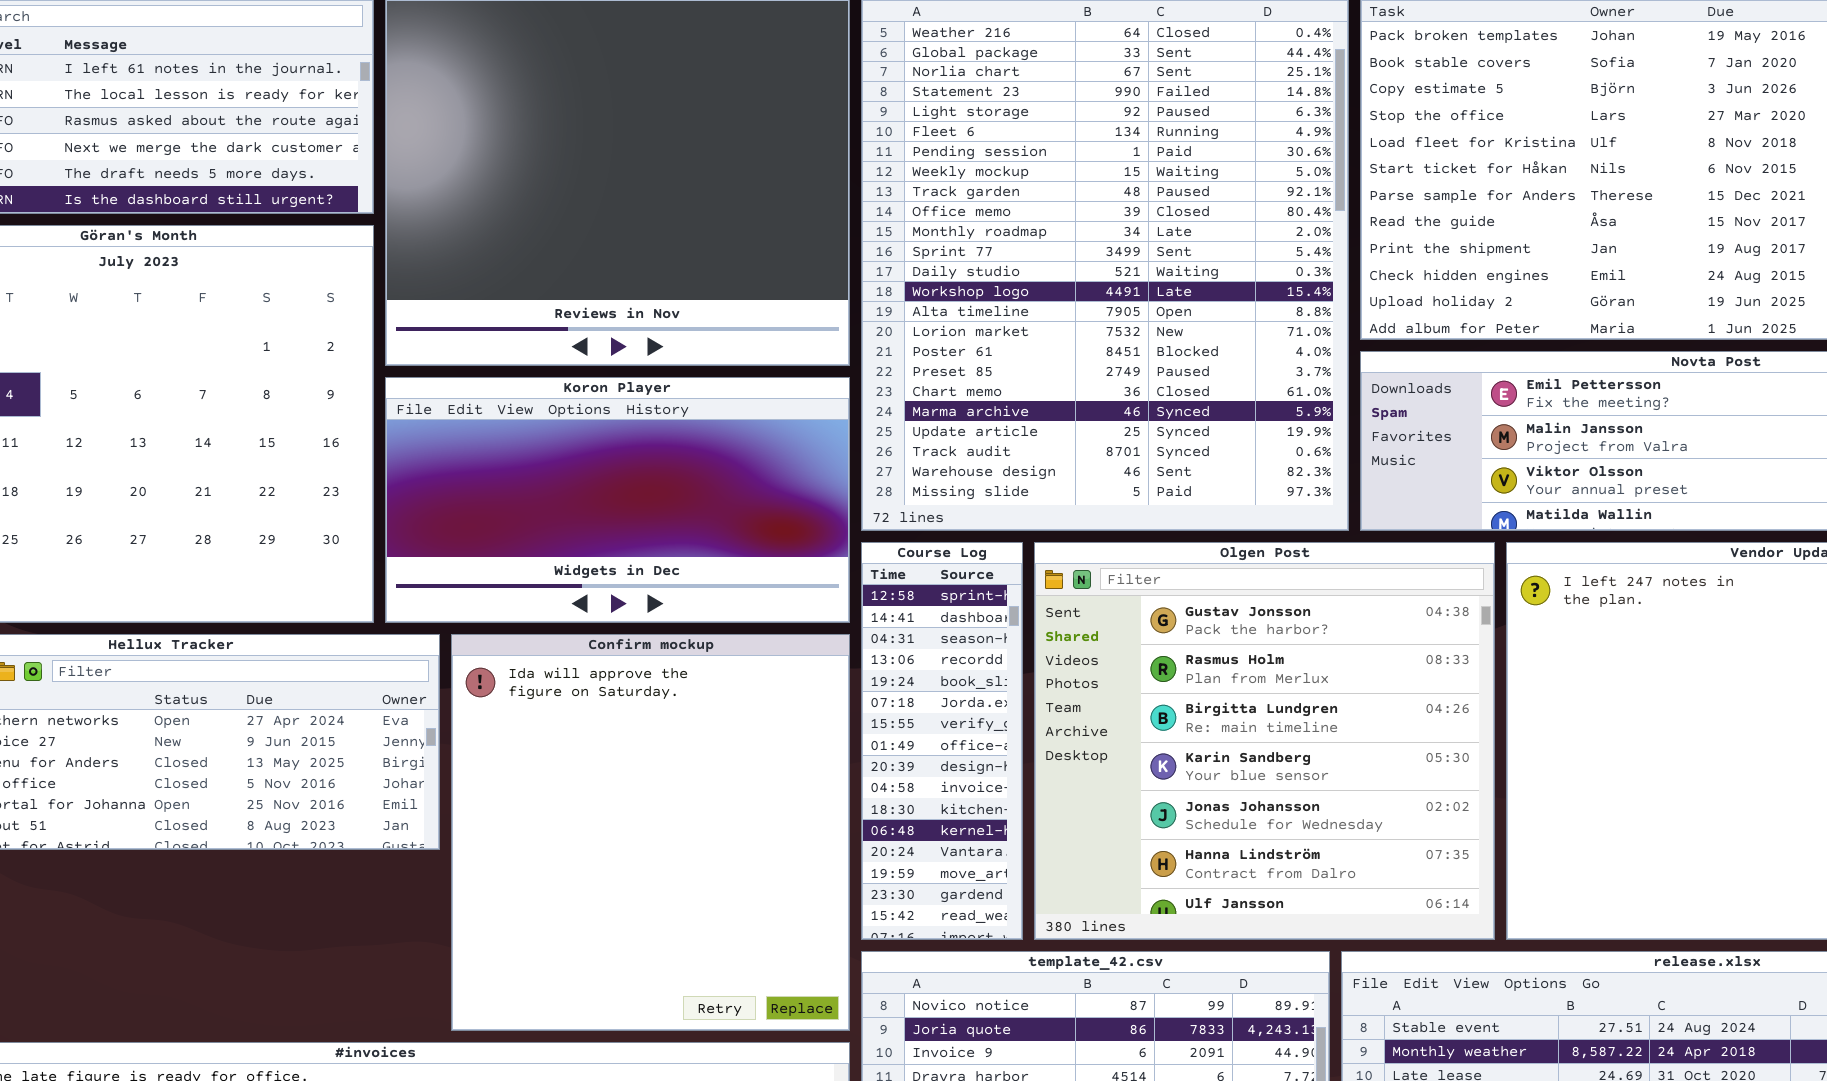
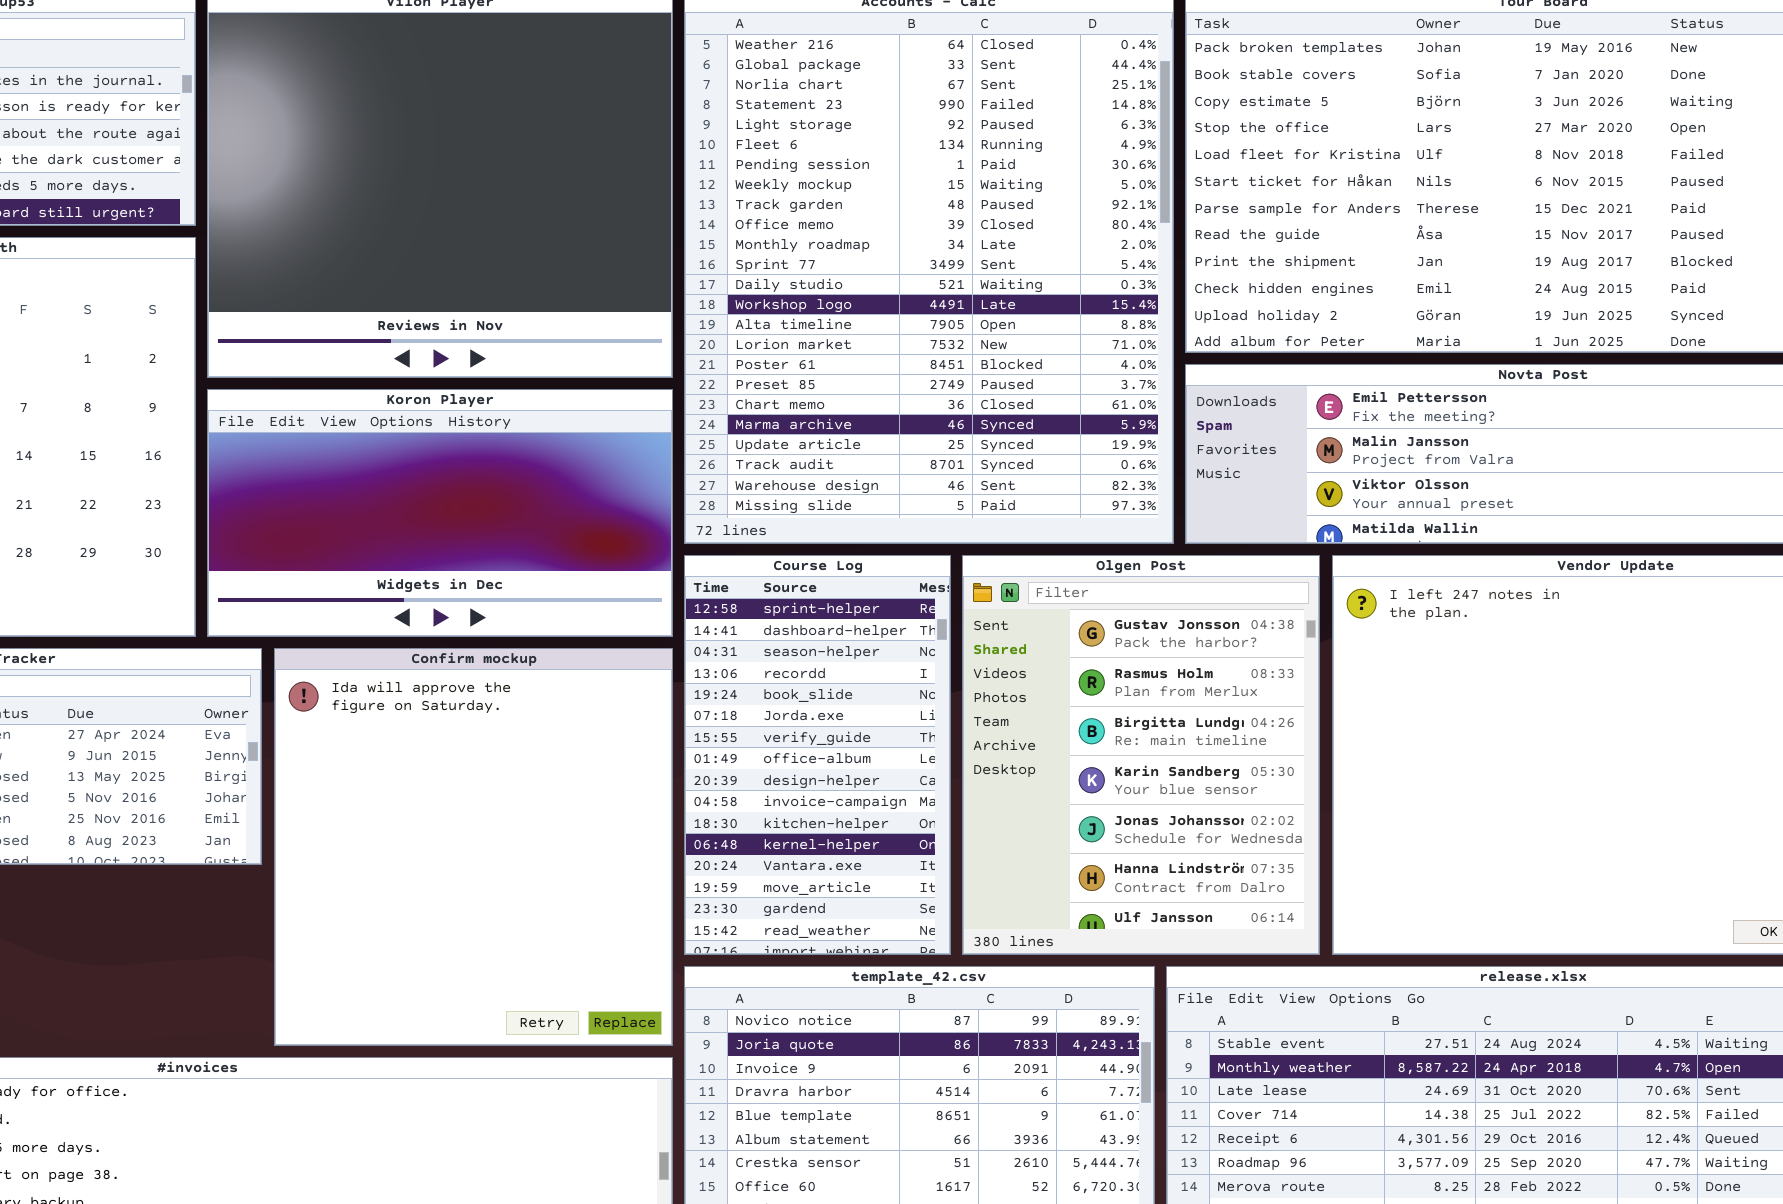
Course Log: [861,542,1023,940] -> [684,555,951,955], resized
Olgen Post: [1034,542,1495,940] -> [962,555,1320,955], resized

